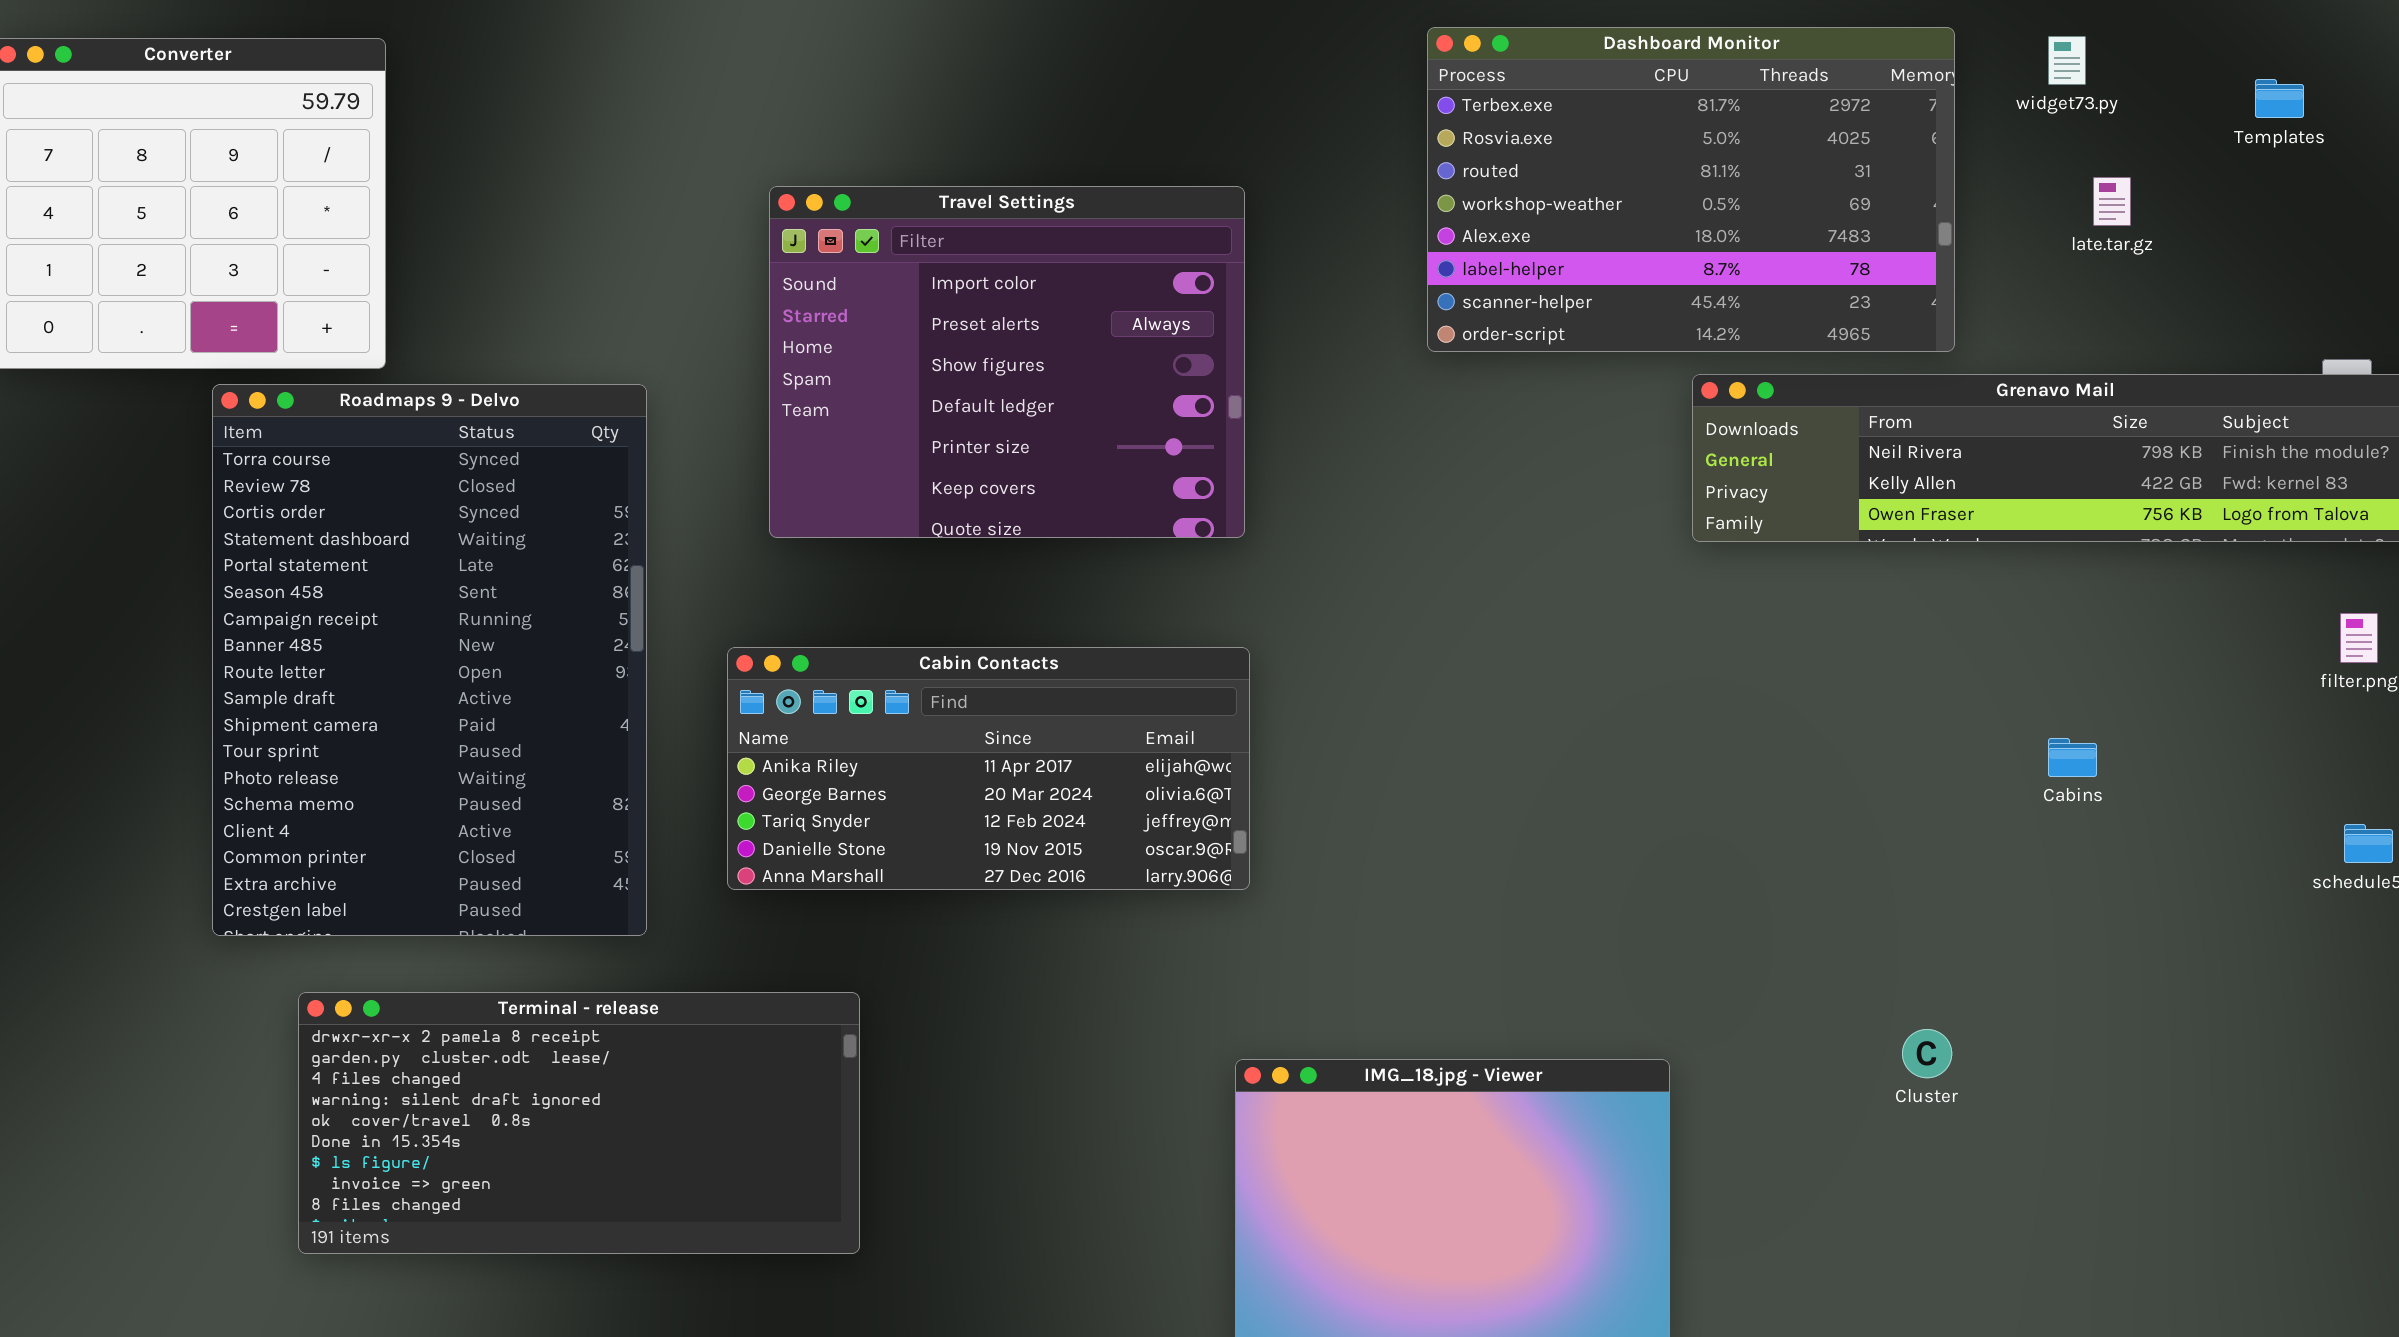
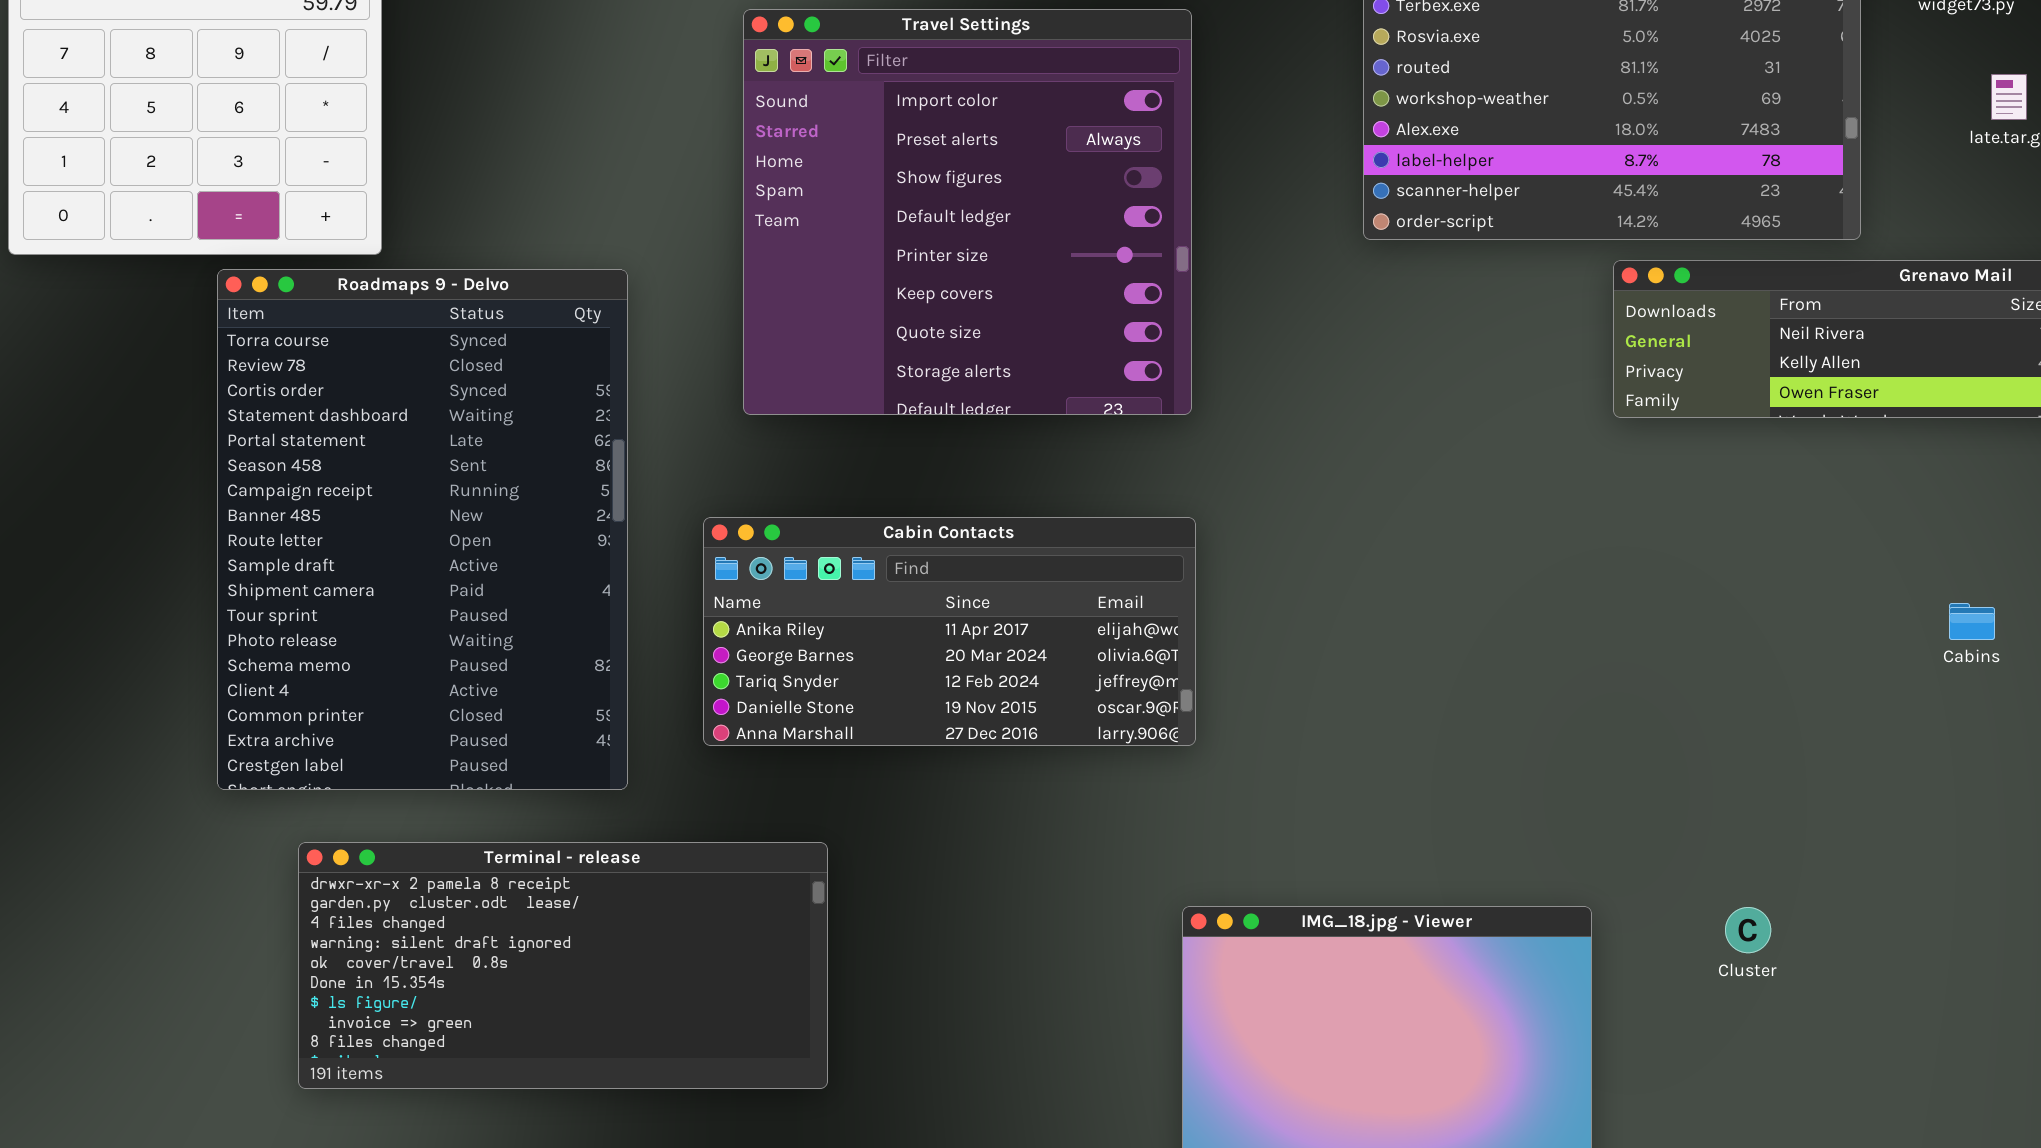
Travel Settings: [769,186,1245,538] -> [743,9,1192,415], resized
Cluster: [1902,1029,1952,1078] -> [1725,907,1771,953], moved

